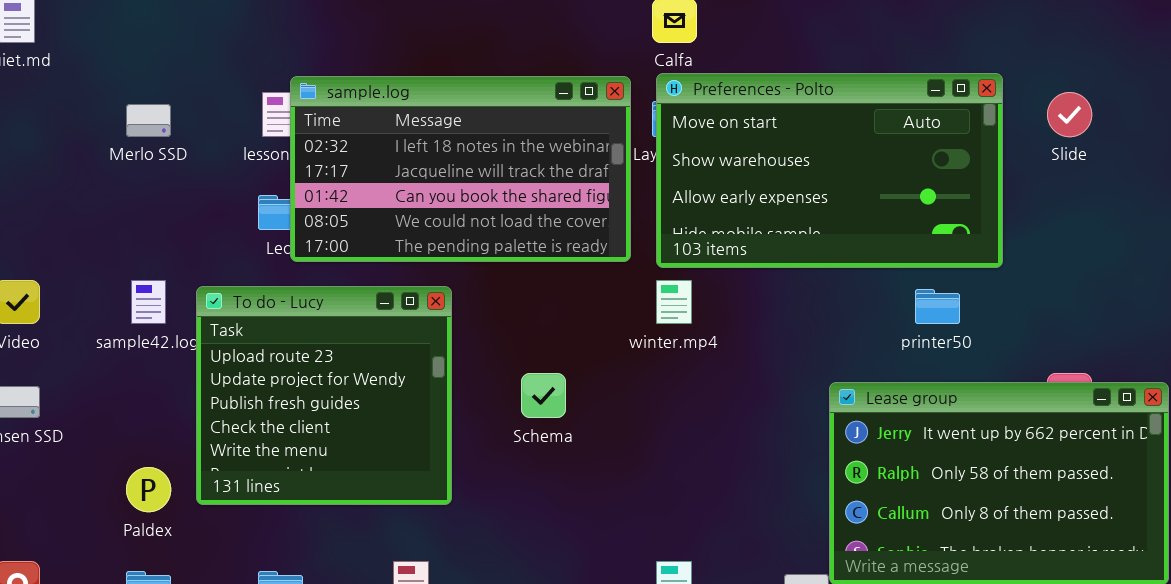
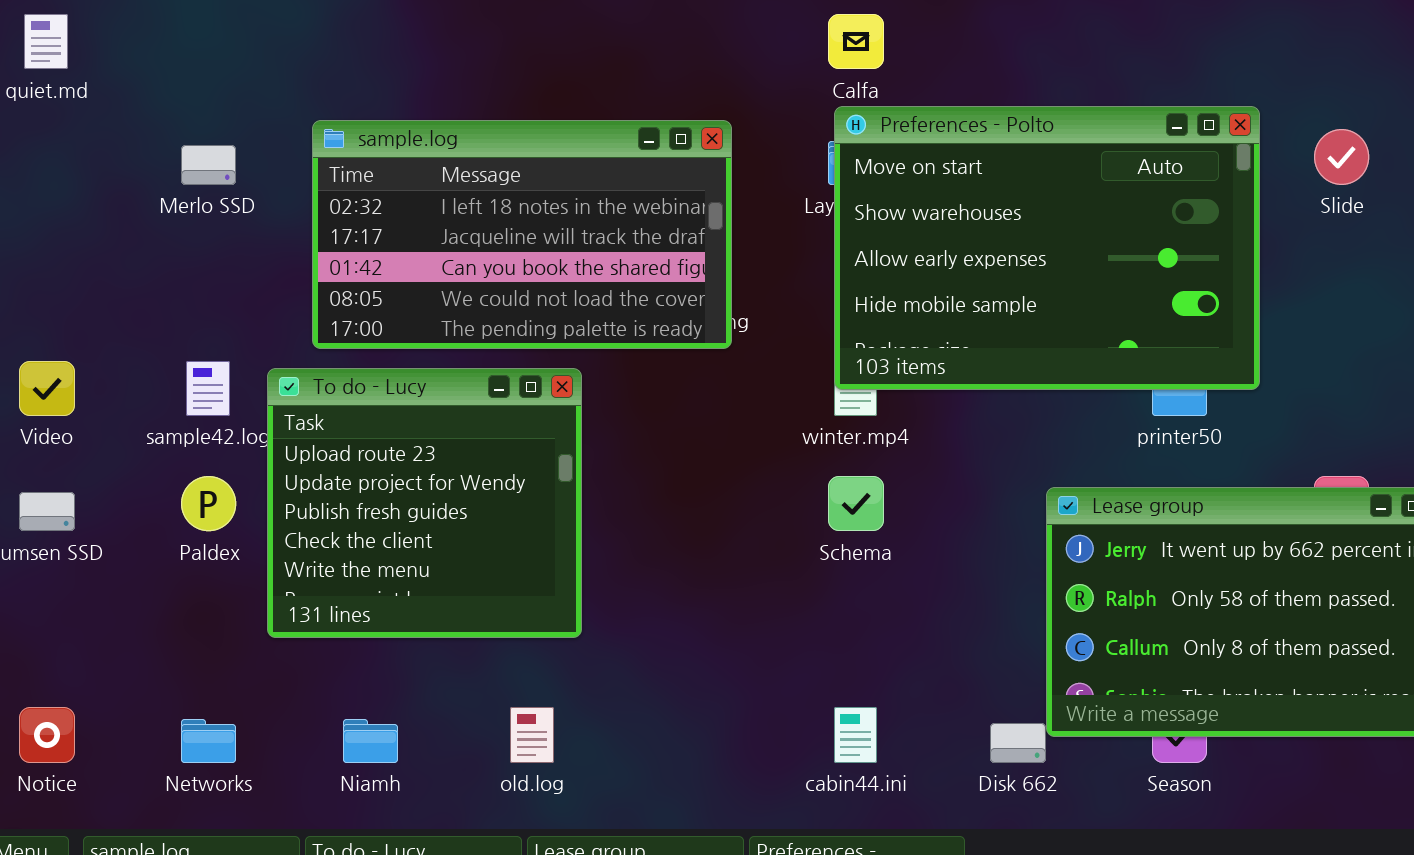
Preferences - Polto: [656,73,1003,268] -> [834,106,1260,390], resized
sample.log: [290,76,631,262] -> [312,120,732,349], moved
Schema: [521,373,566,418] -> [828,476,884,531], moved
Paldex: [126,467,171,512] -> [181,476,236,531], moved

